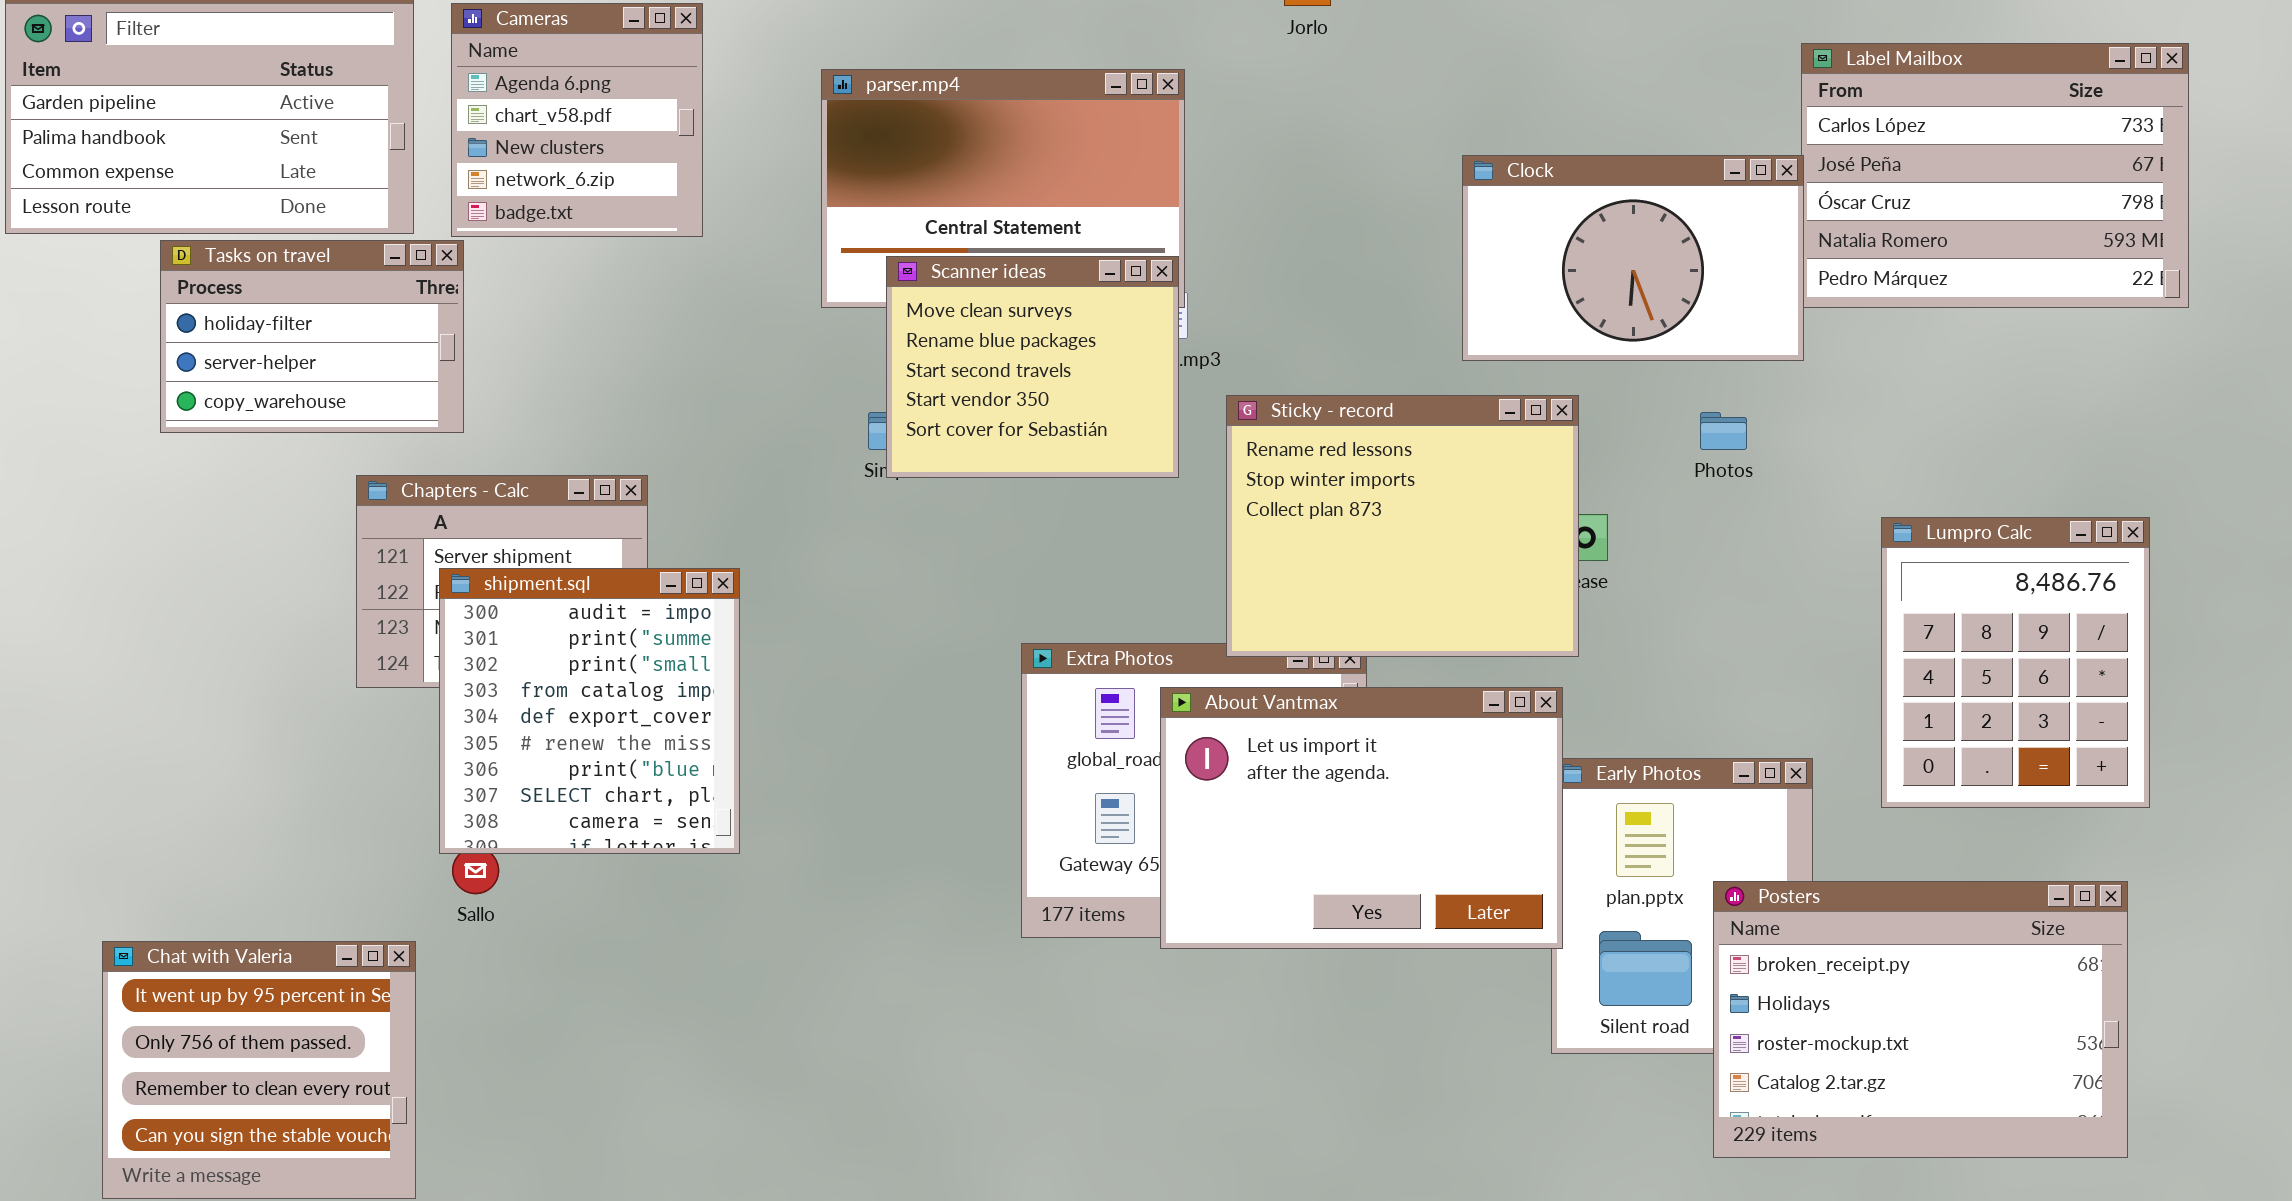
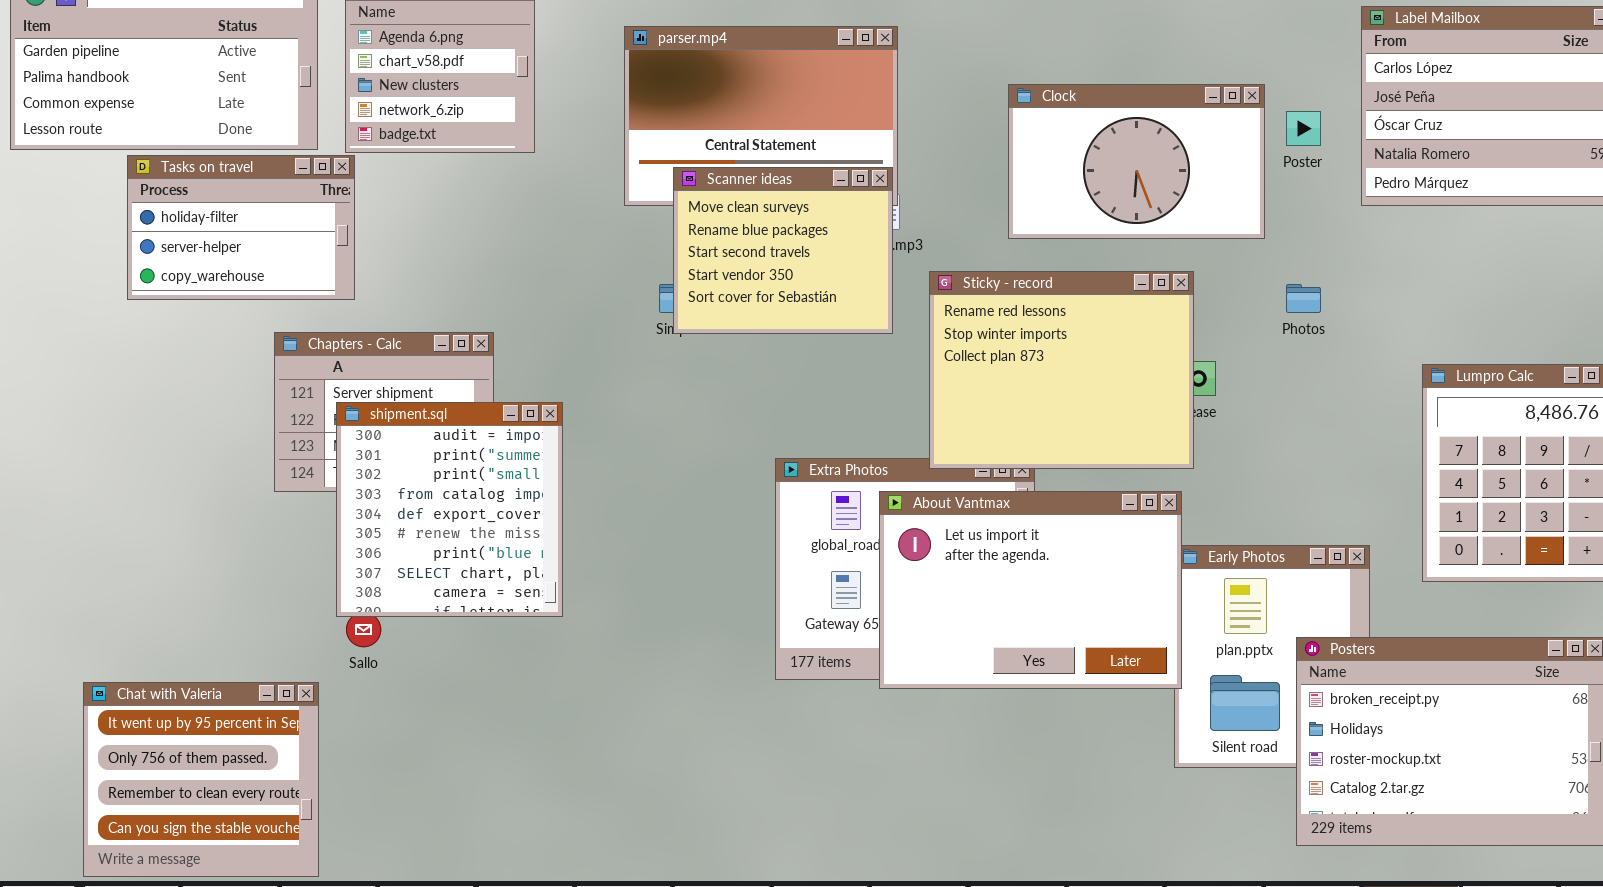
Clock: [1462,155,1804,361] -> [1008,84,1265,239], moved

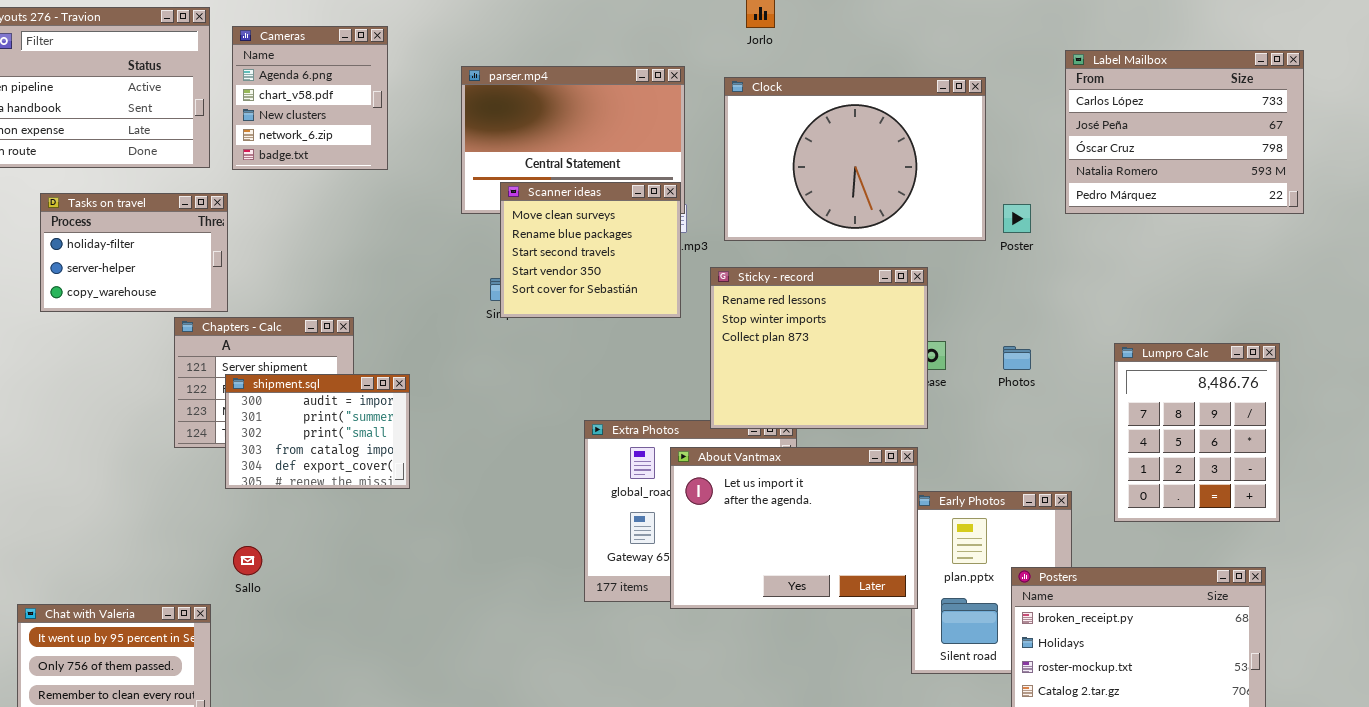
Clock: [1008,84,1265,239] -> [724,77,986,241], resized
Poster: [1286,111,1321,146] -> [1003,204,1031,233], moved
Tasks on travel: [127,155,355,300] -> [40,193,228,312], moved
Photos: [1286,284,1321,313] -> [1003,346,1031,370], moved
shipment.sql: [336,402,563,617] -> [225,374,410,489], resized

